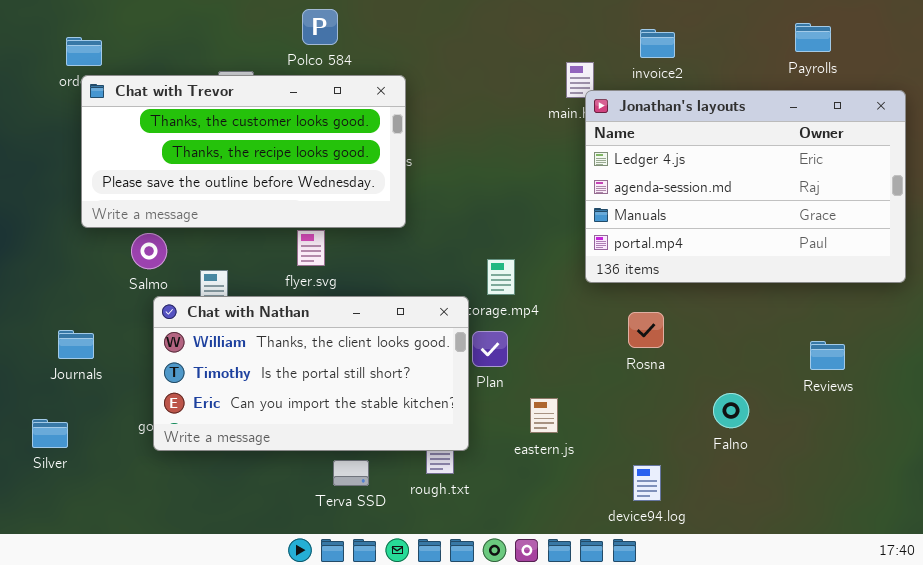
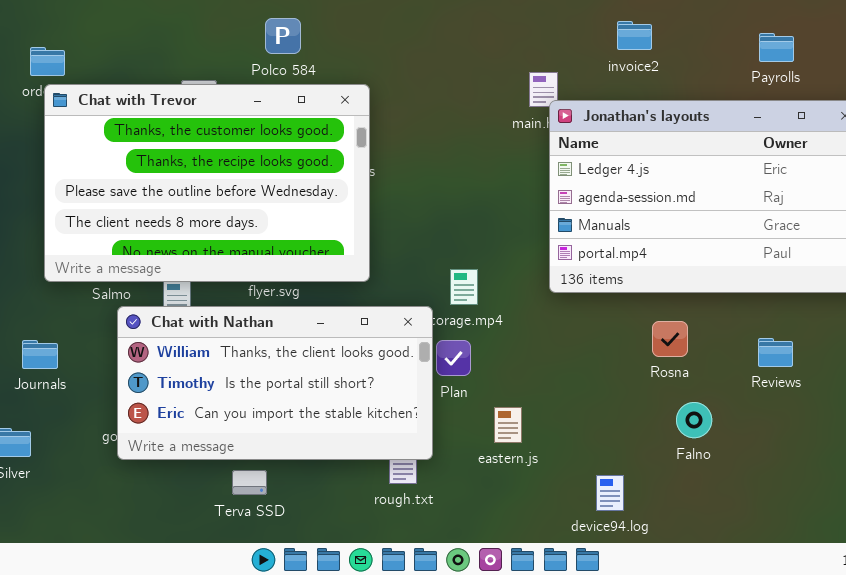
invoice2: [640,29,675,58] -> [617,21,652,50], moved
Chat with Trevor: [81,75,406,228] -> [44,84,370,282], resized
Rosna: [628,312,664,348] -> [652,321,688,357], moved
Reviews: [810,341,845,370] -> [758,338,793,367], moved
Terva SSD: [333,460,369,486] -> [232,470,267,495], moved

